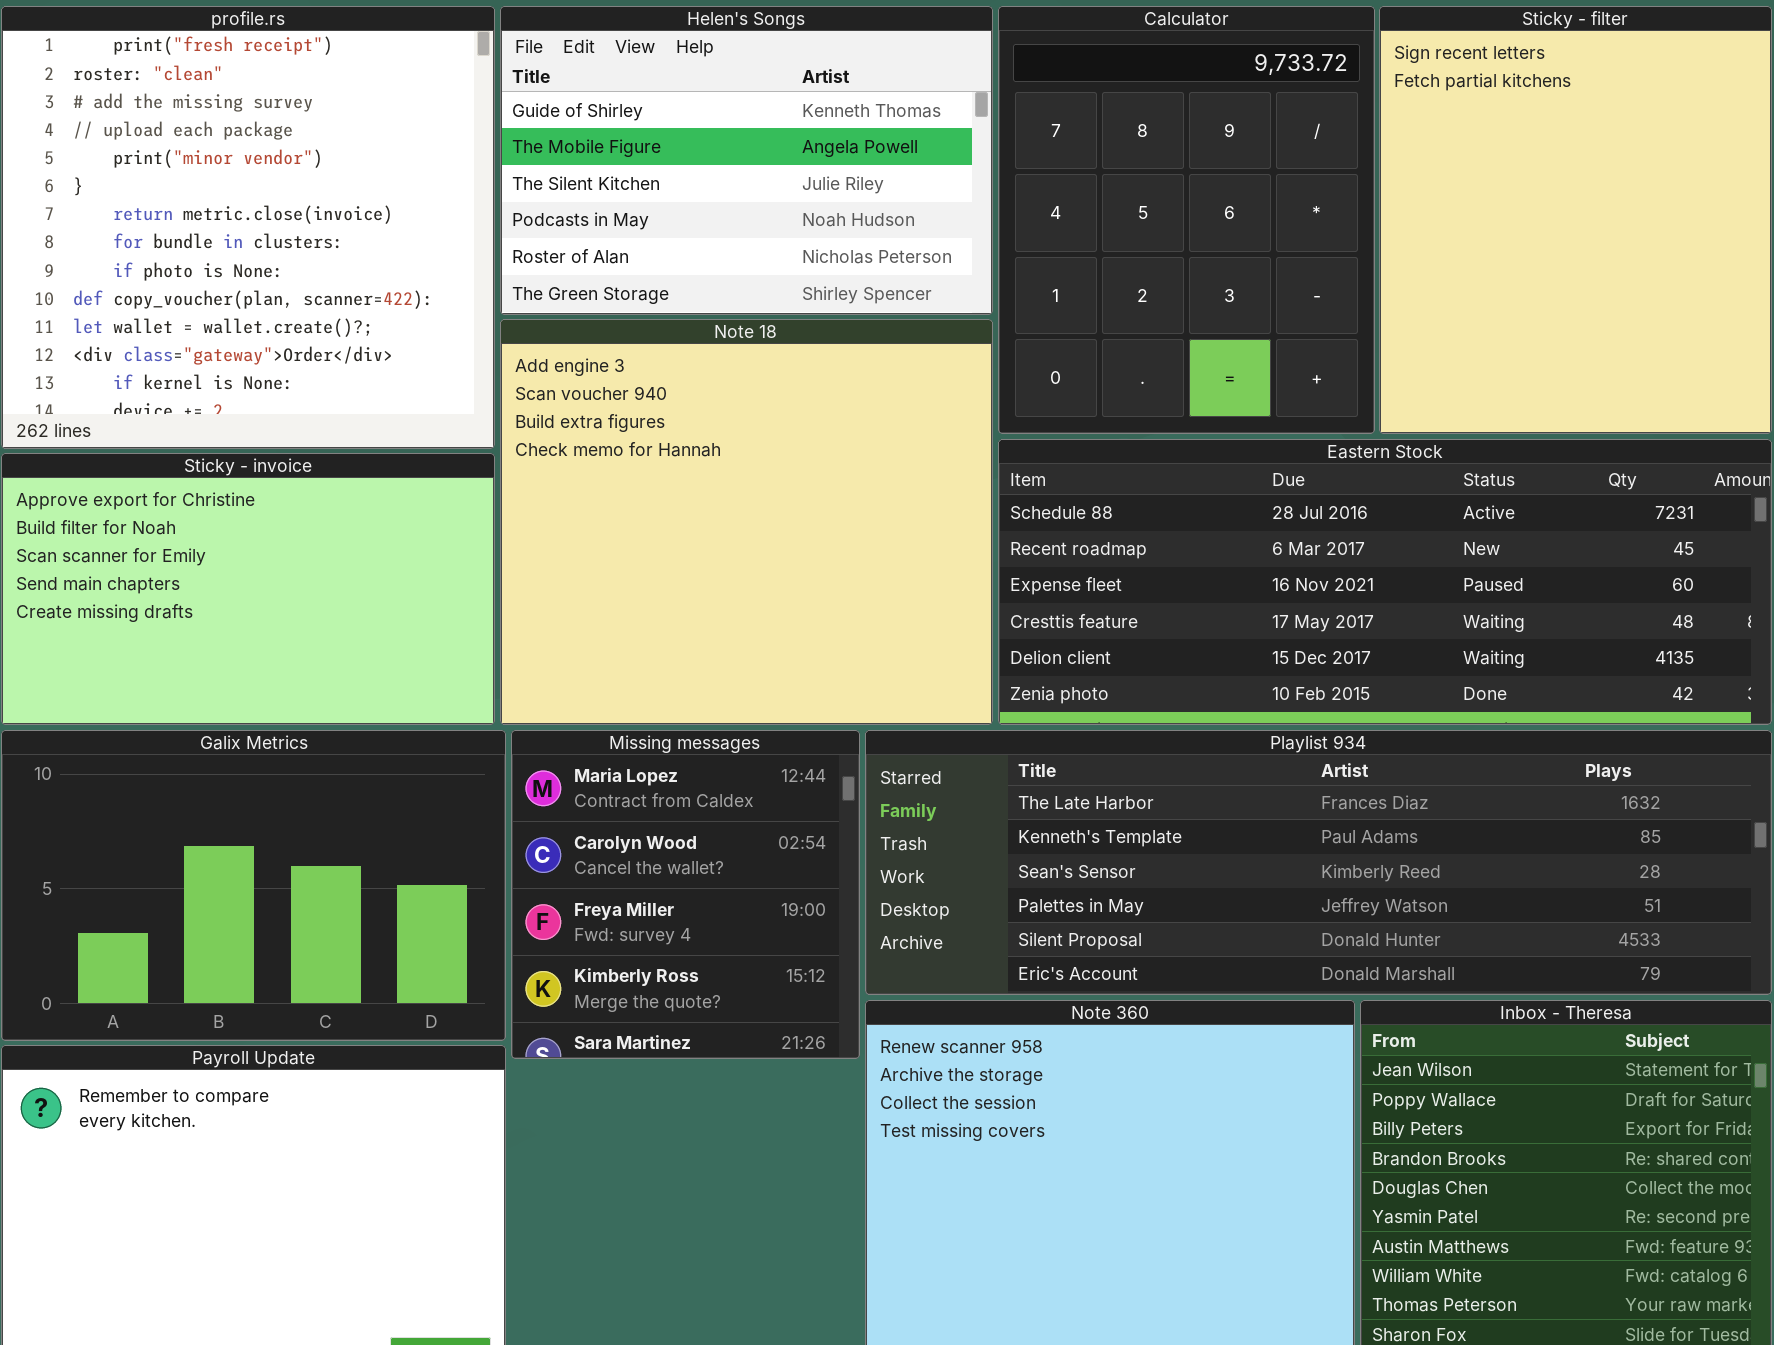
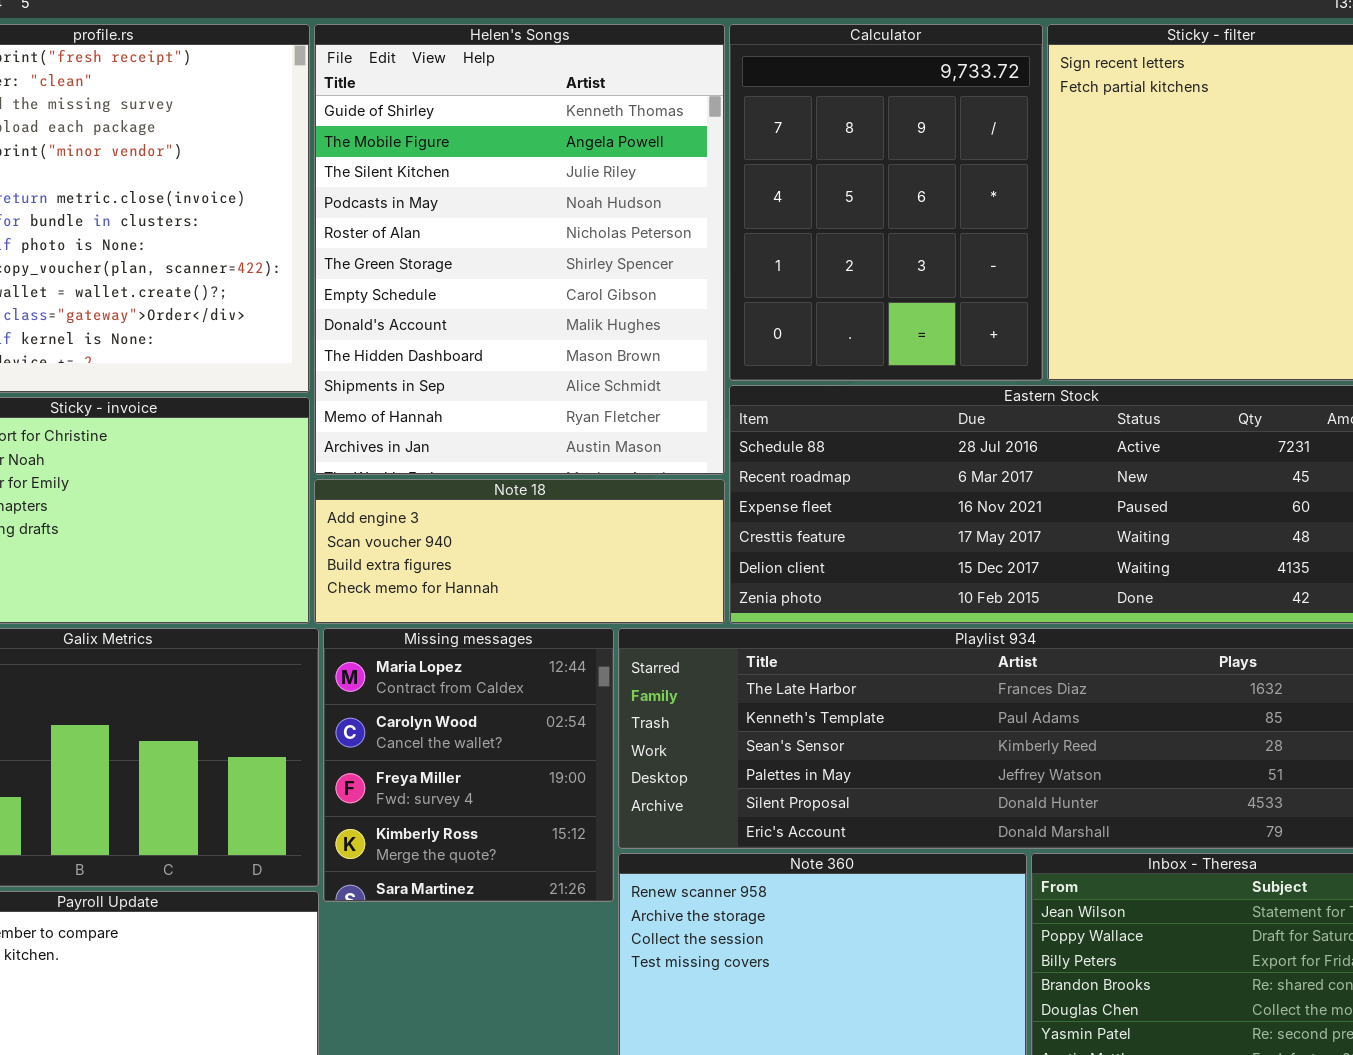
Helen's Songs: [500,6,993,315] -> [314,24,725,475], resized
Note 18: [500,319,993,725] -> [314,479,725,624], resized

